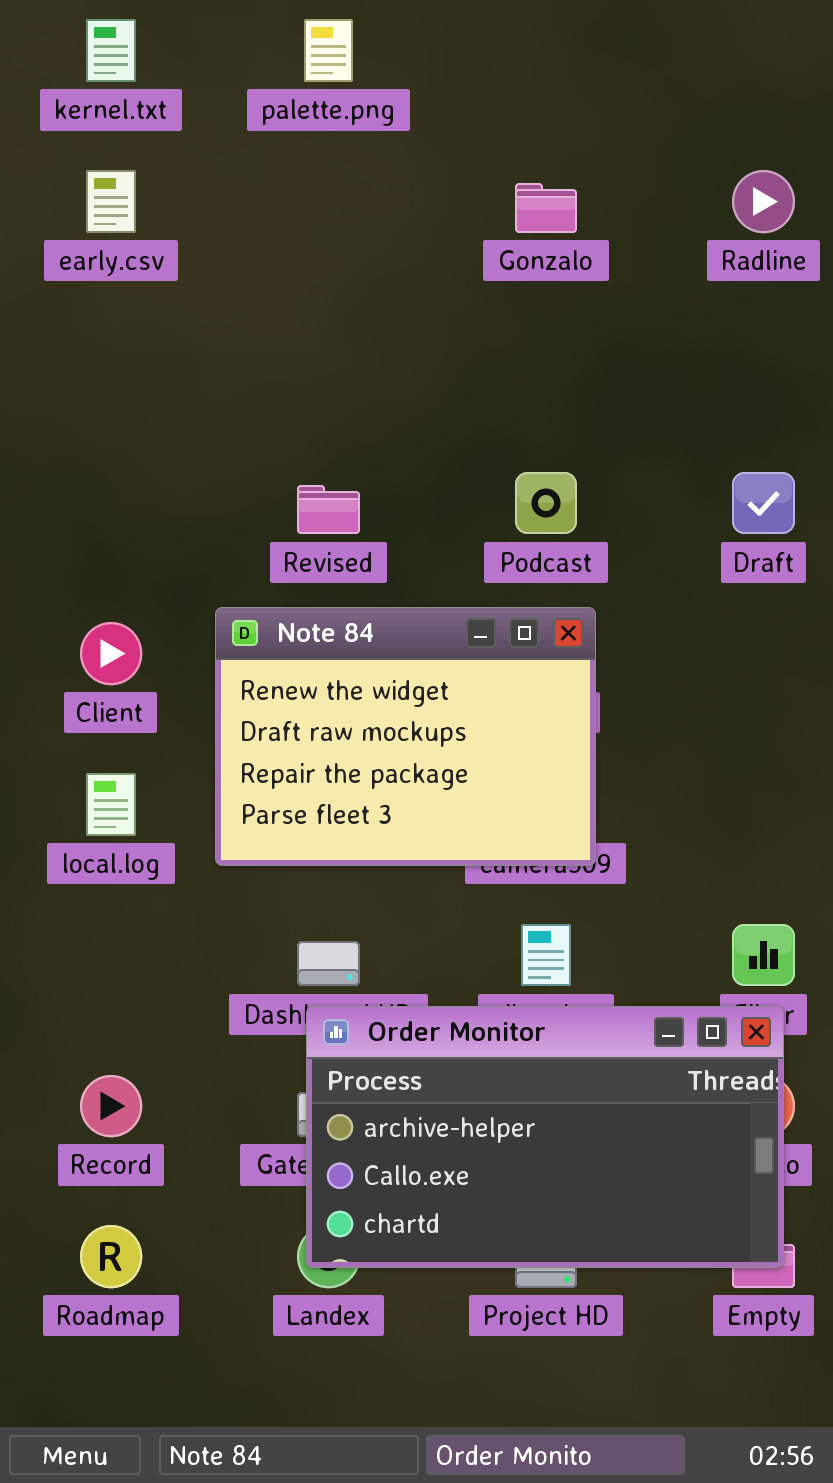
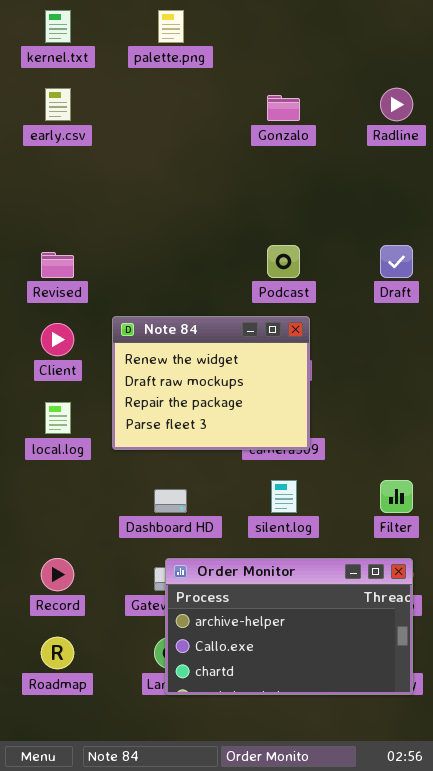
Revised: [297,485,360,534] -> [41,252,74,278], moved
Order Monitor: [306,1006,784,1268] -> [165,558,413,695], moved

